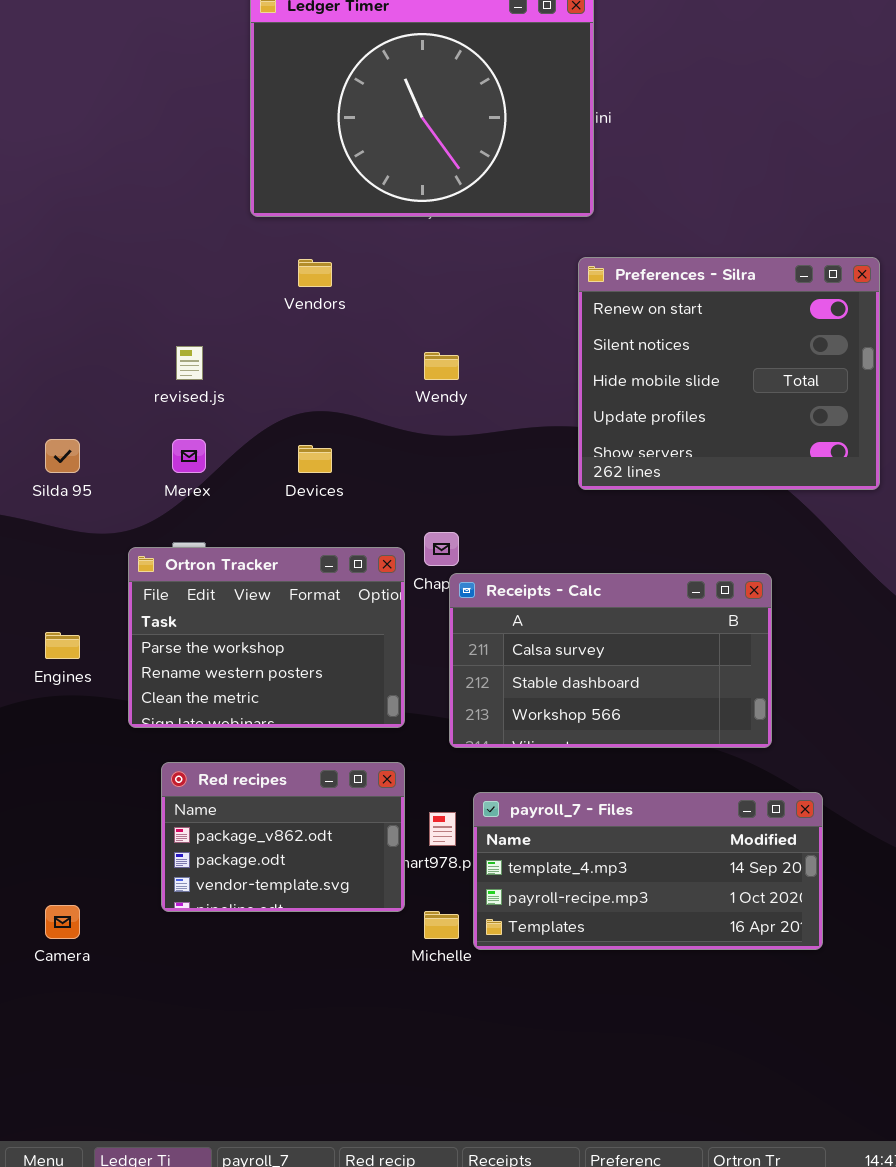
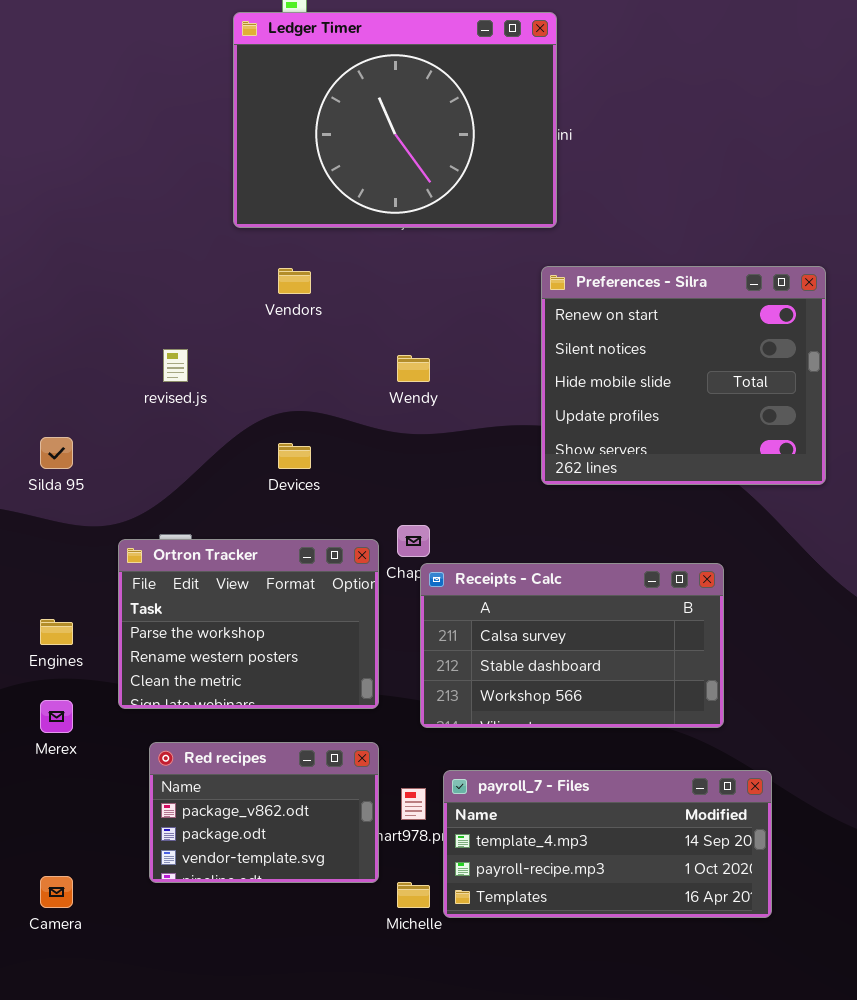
Merex: [172,439,206,473] -> [40,700,73,733], moved

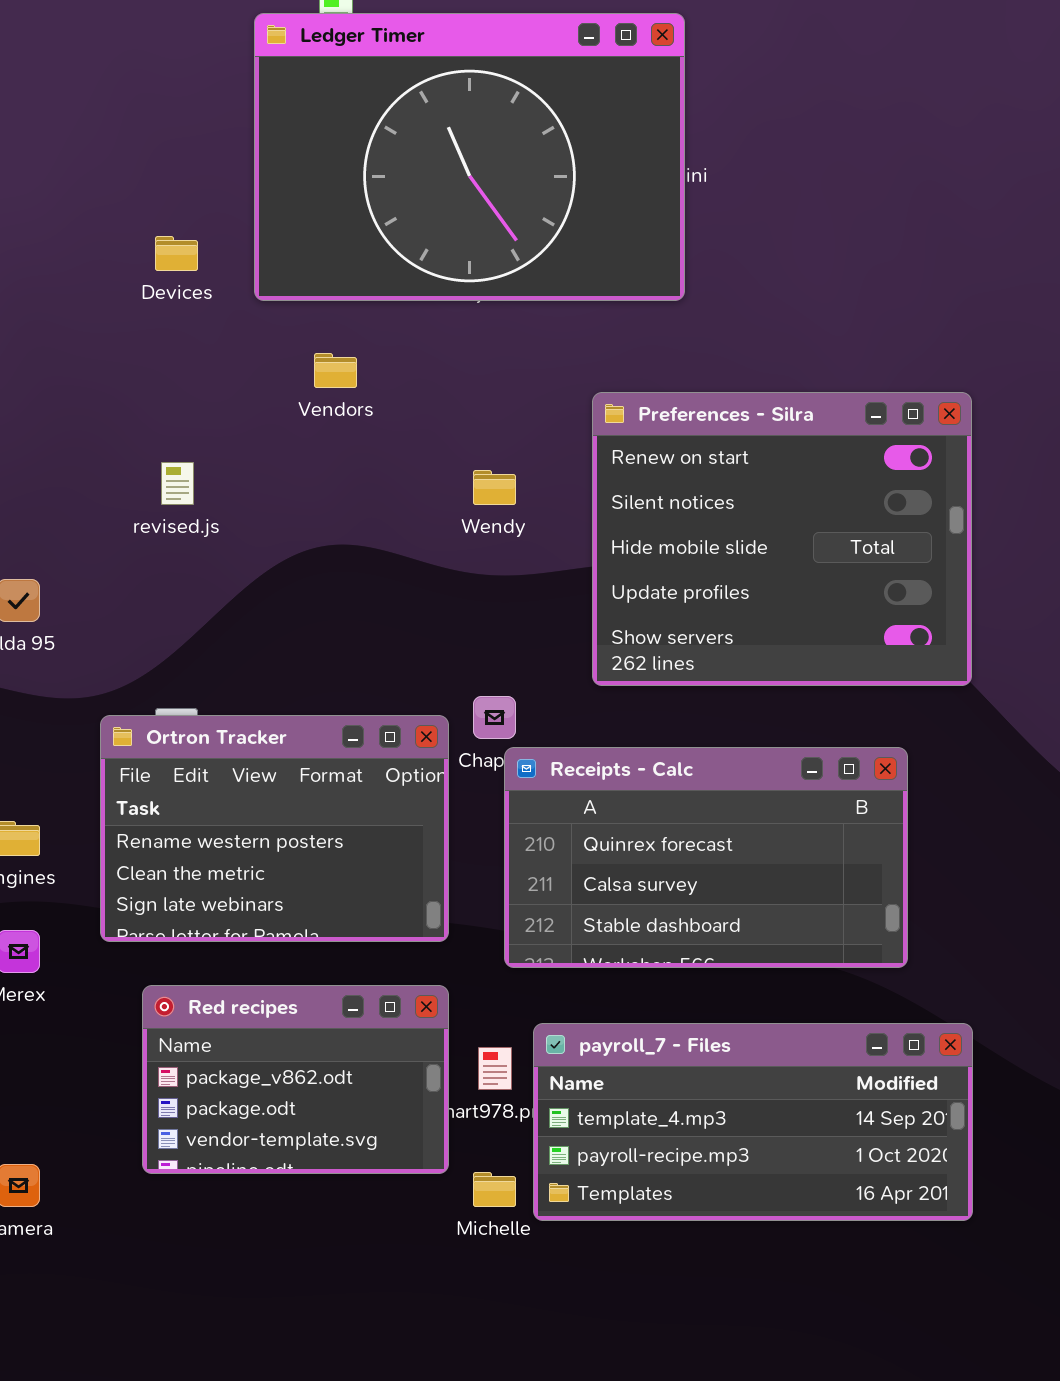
Preferences - Silra: [541,266,826,485] -> [592,392,972,686], moved
Devices: [278,443,311,469] -> [155,236,198,271], moved
Ortron Tracker: [118,539,379,709] -> [100,715,449,942], scrolled down 1 row
Receipts - Calc: [420,563,724,728] -> [504,747,908,968], scrolled up 1 row

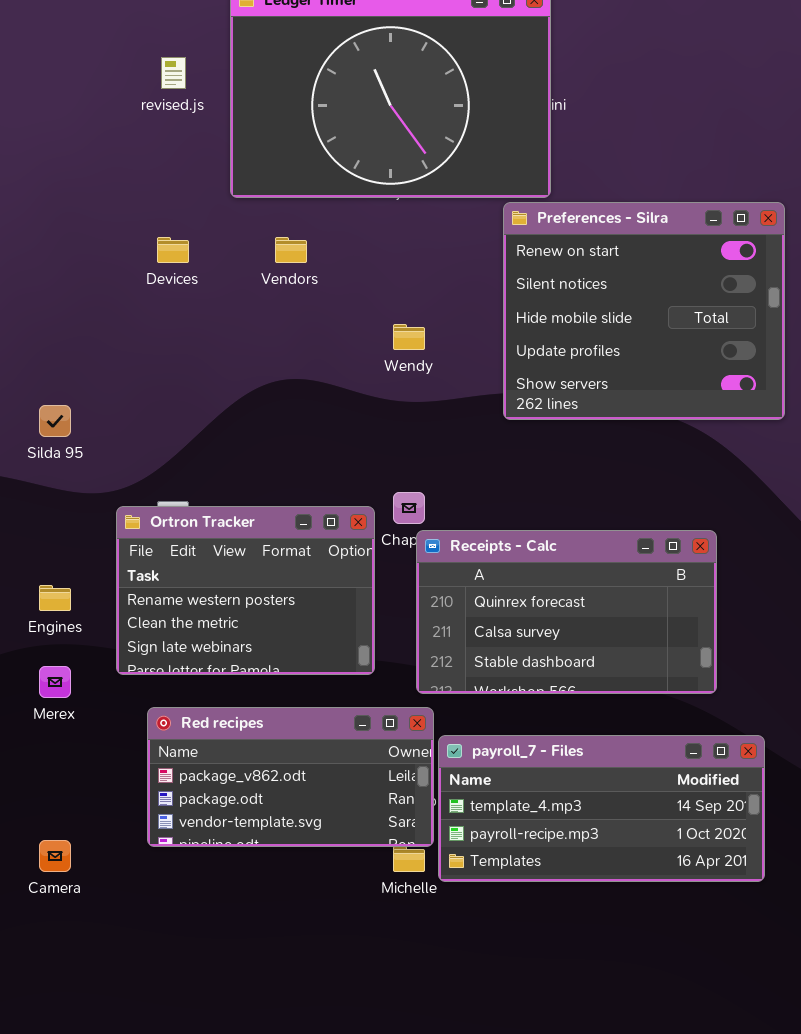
Devices: [155,236,198,271] -> [157,237,189,263], moved
Preferences - Silra: [592,392,972,686] -> [503,202,785,420], moved
revised.js: [161,462,194,505] -> [161,57,186,89], moved
Red recipes: [142,985,449,1174] -> [147,707,434,847], resized

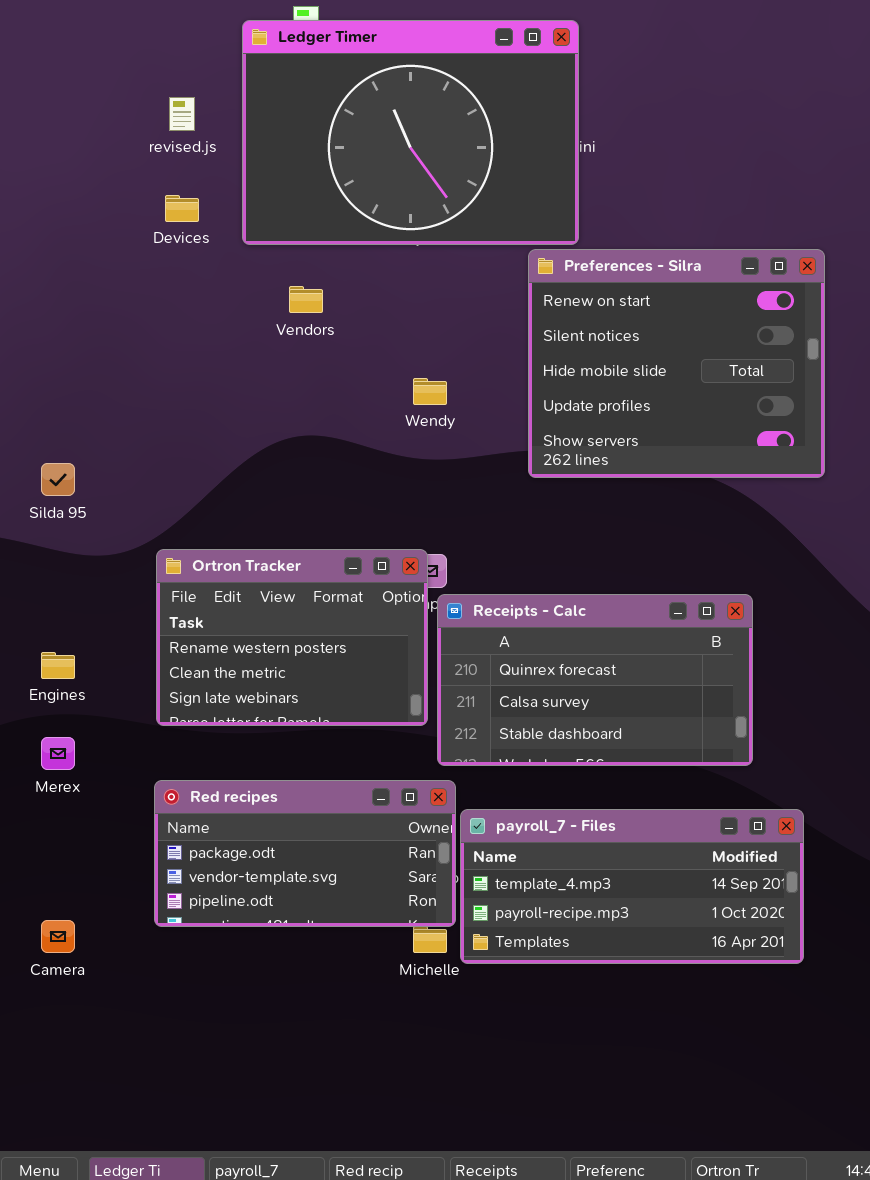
Devices: [157,237,189,263] -> [165,195,199,222], moved
Ortron Tracker: [116,506,375,675] -> [156,549,428,726], moved
Red recipes: [147,707,434,847] -> [154,780,456,927], scrolled down 1 row

